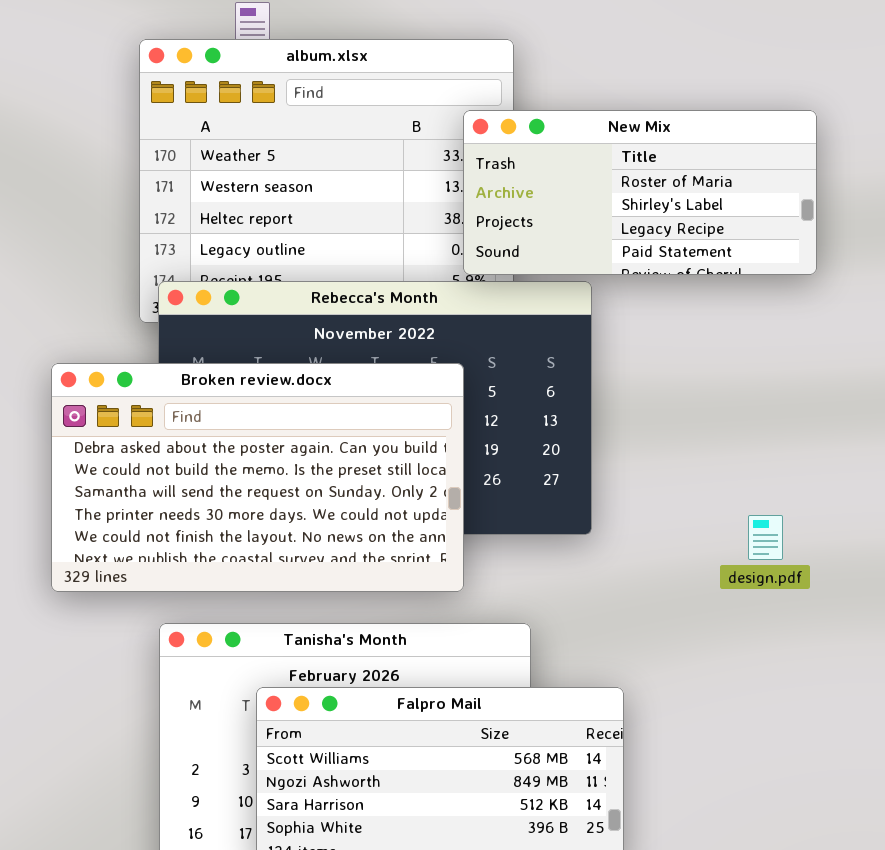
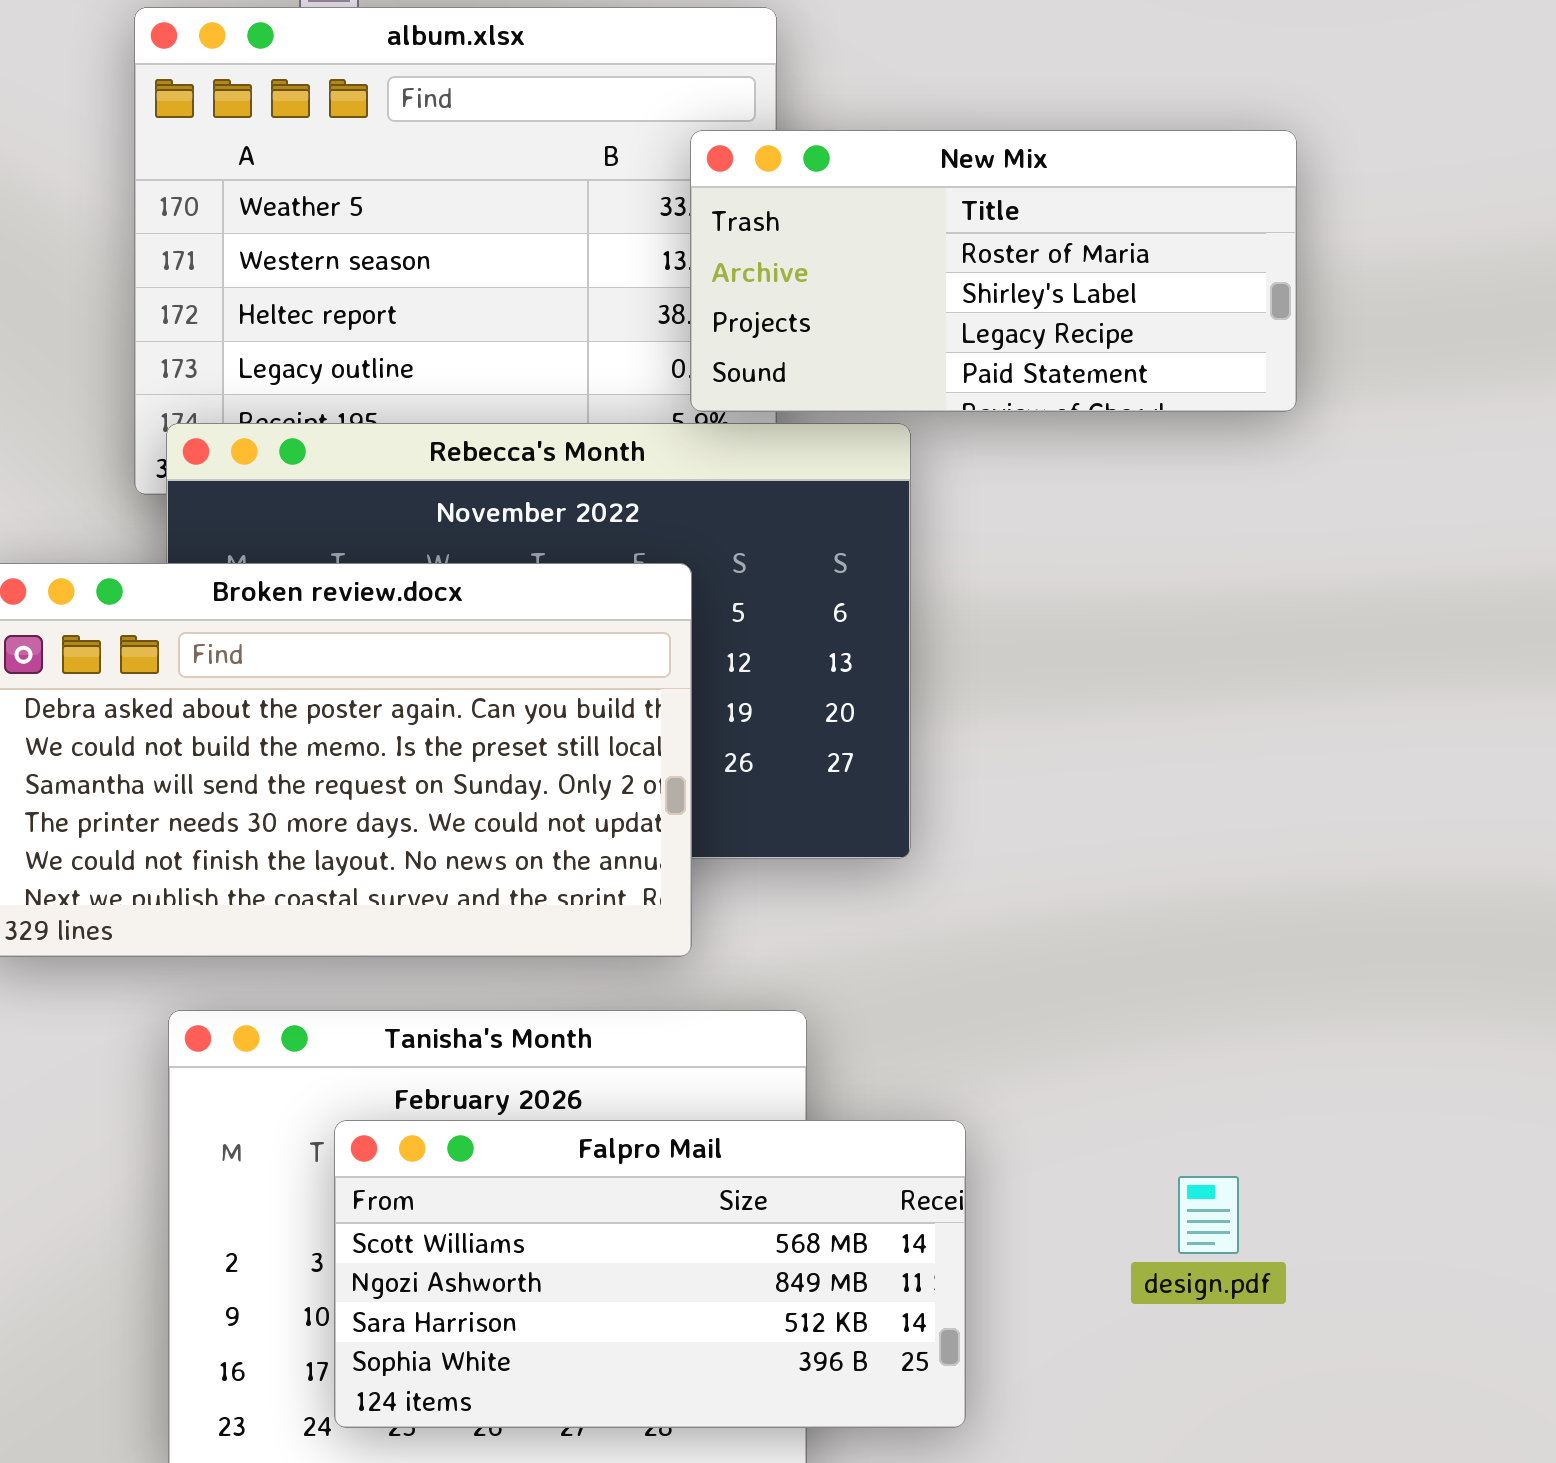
design.pdf: [748,515,783,560] -> [1178,1176,1239,1254], moved

